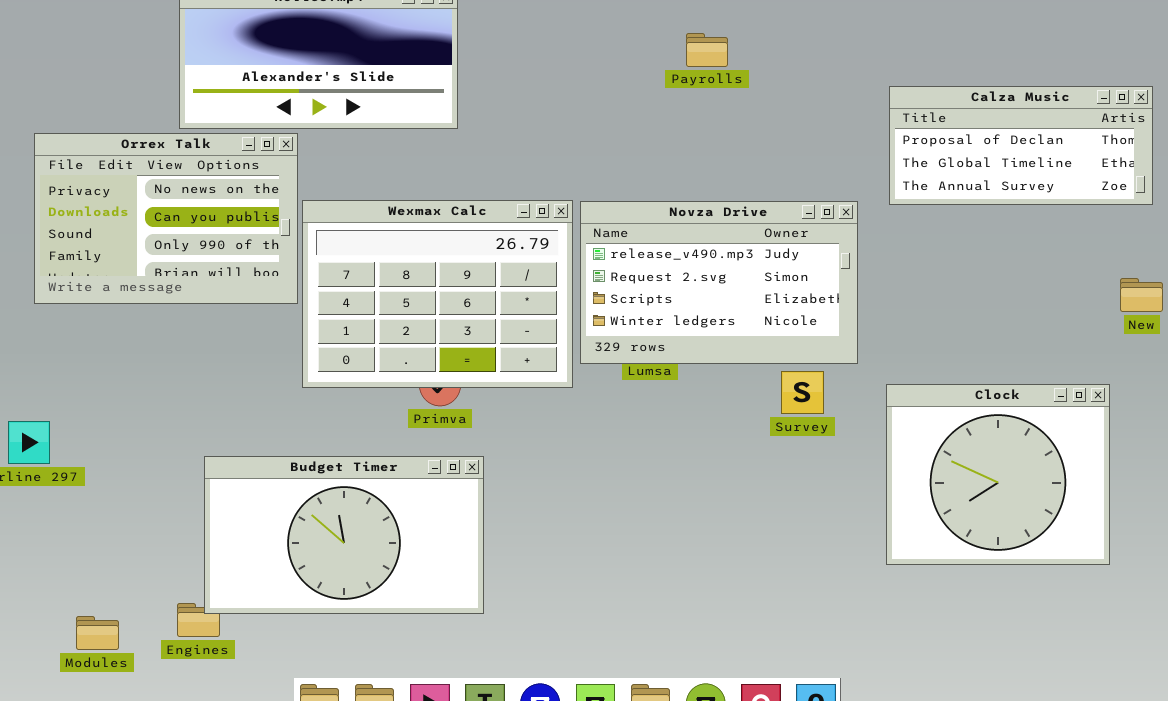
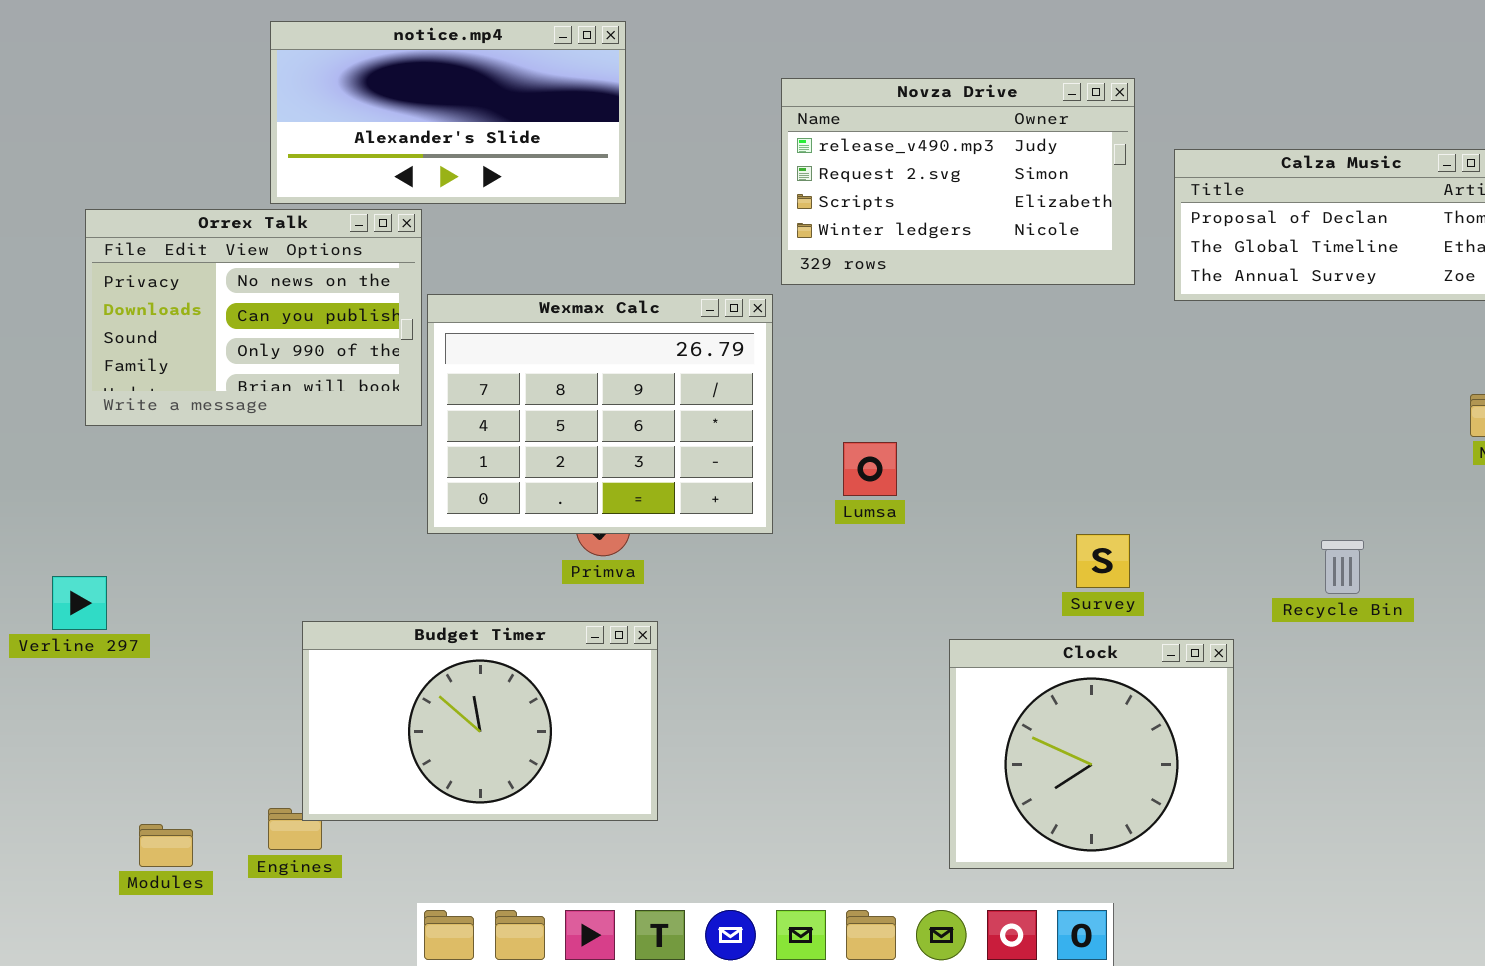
Novza Drive: [580,201,858,364] -> [781,78,1135,285], moved
Survey: [781,371,824,414] -> [1076,534,1130,588], moved
Clock: [886,384,1110,565] -> [949,639,1234,869], moved

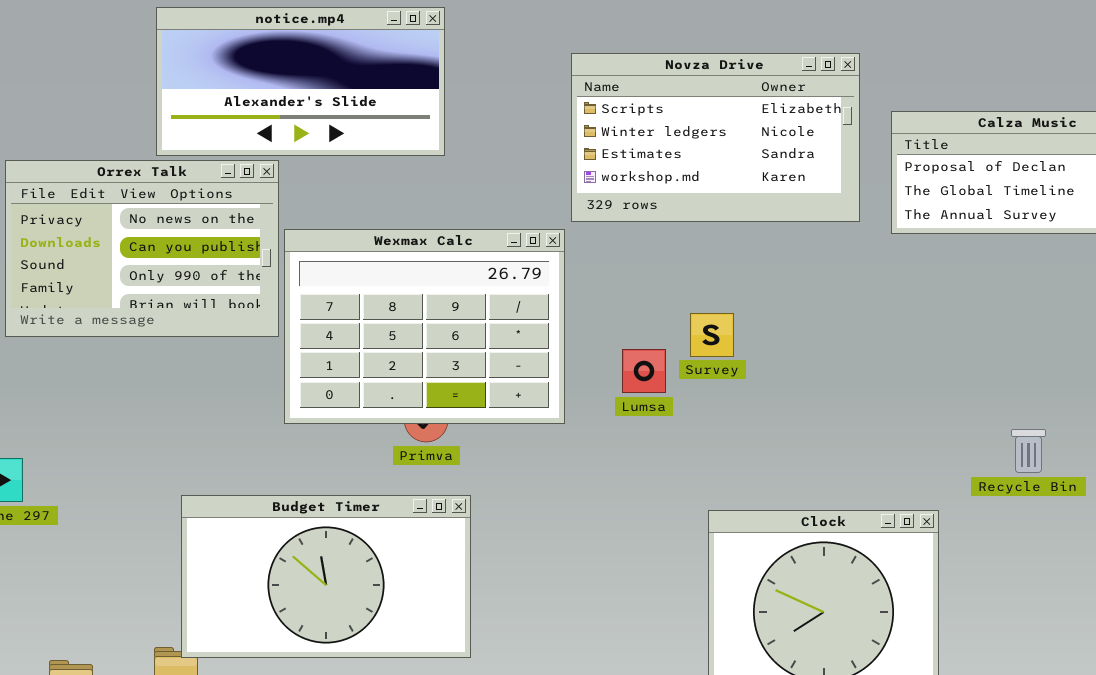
Novza Drive: [781,78,1135,285] -> [571,53,860,222], scrolled down 2 rows
Survey: [1076,534,1130,588] -> [690,313,734,357], moved

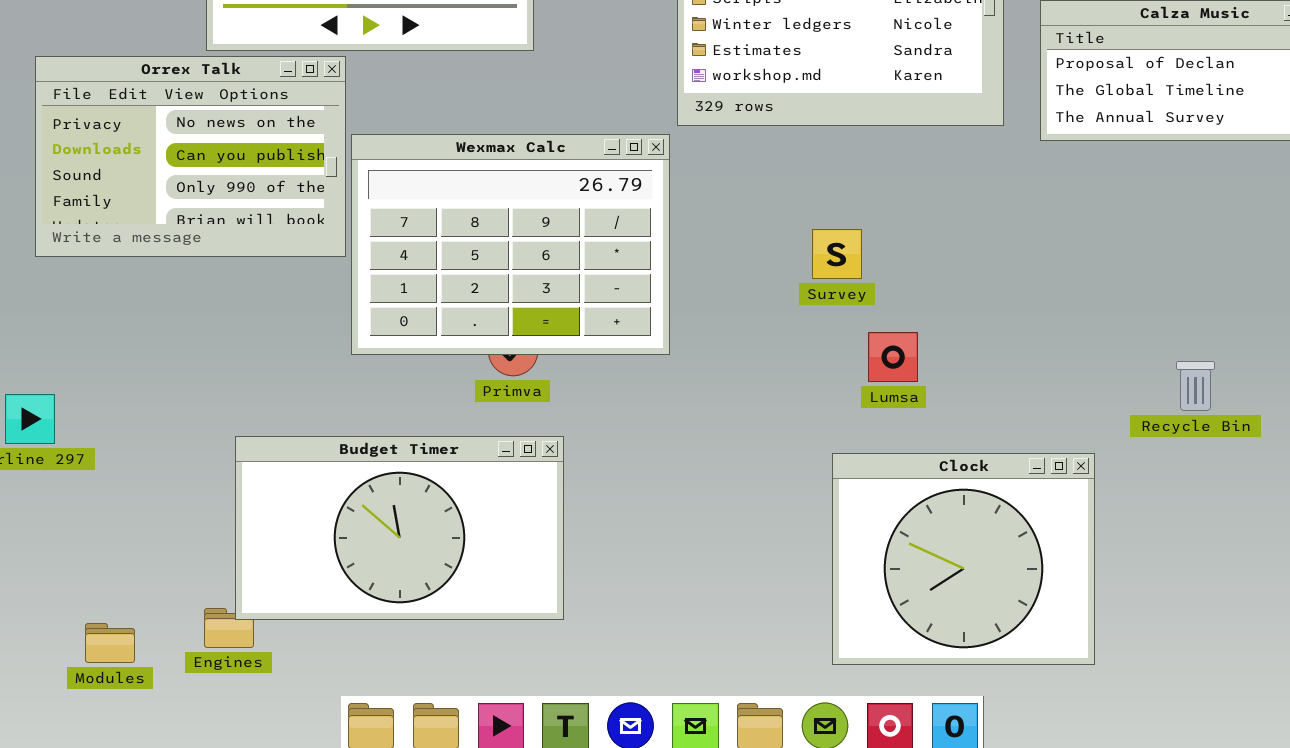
Lumsa: [622,349,666,393] -> [868,332,918,382], moved

